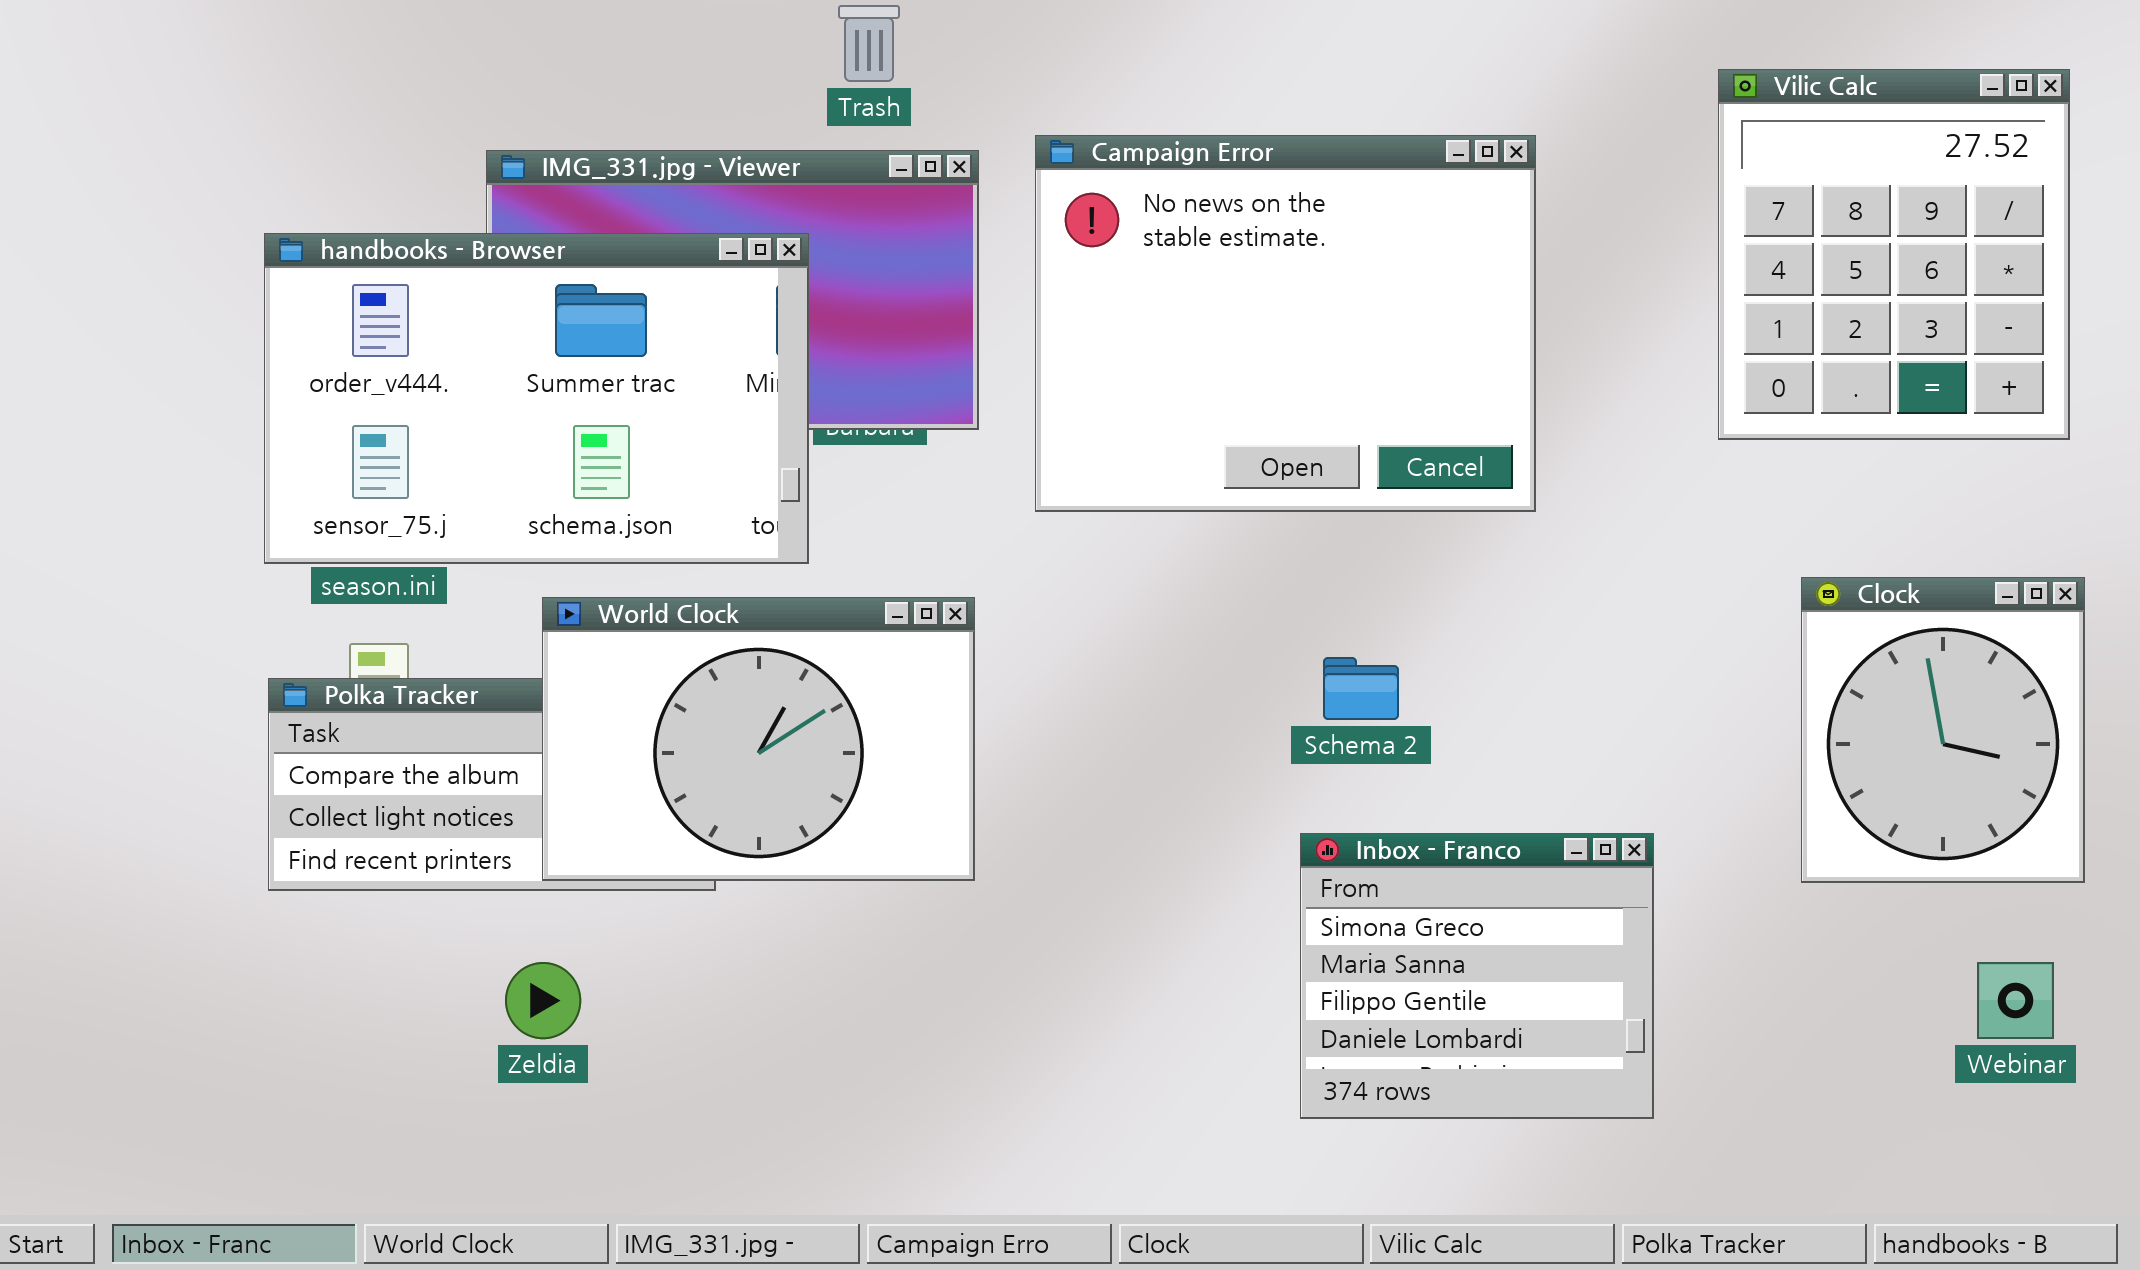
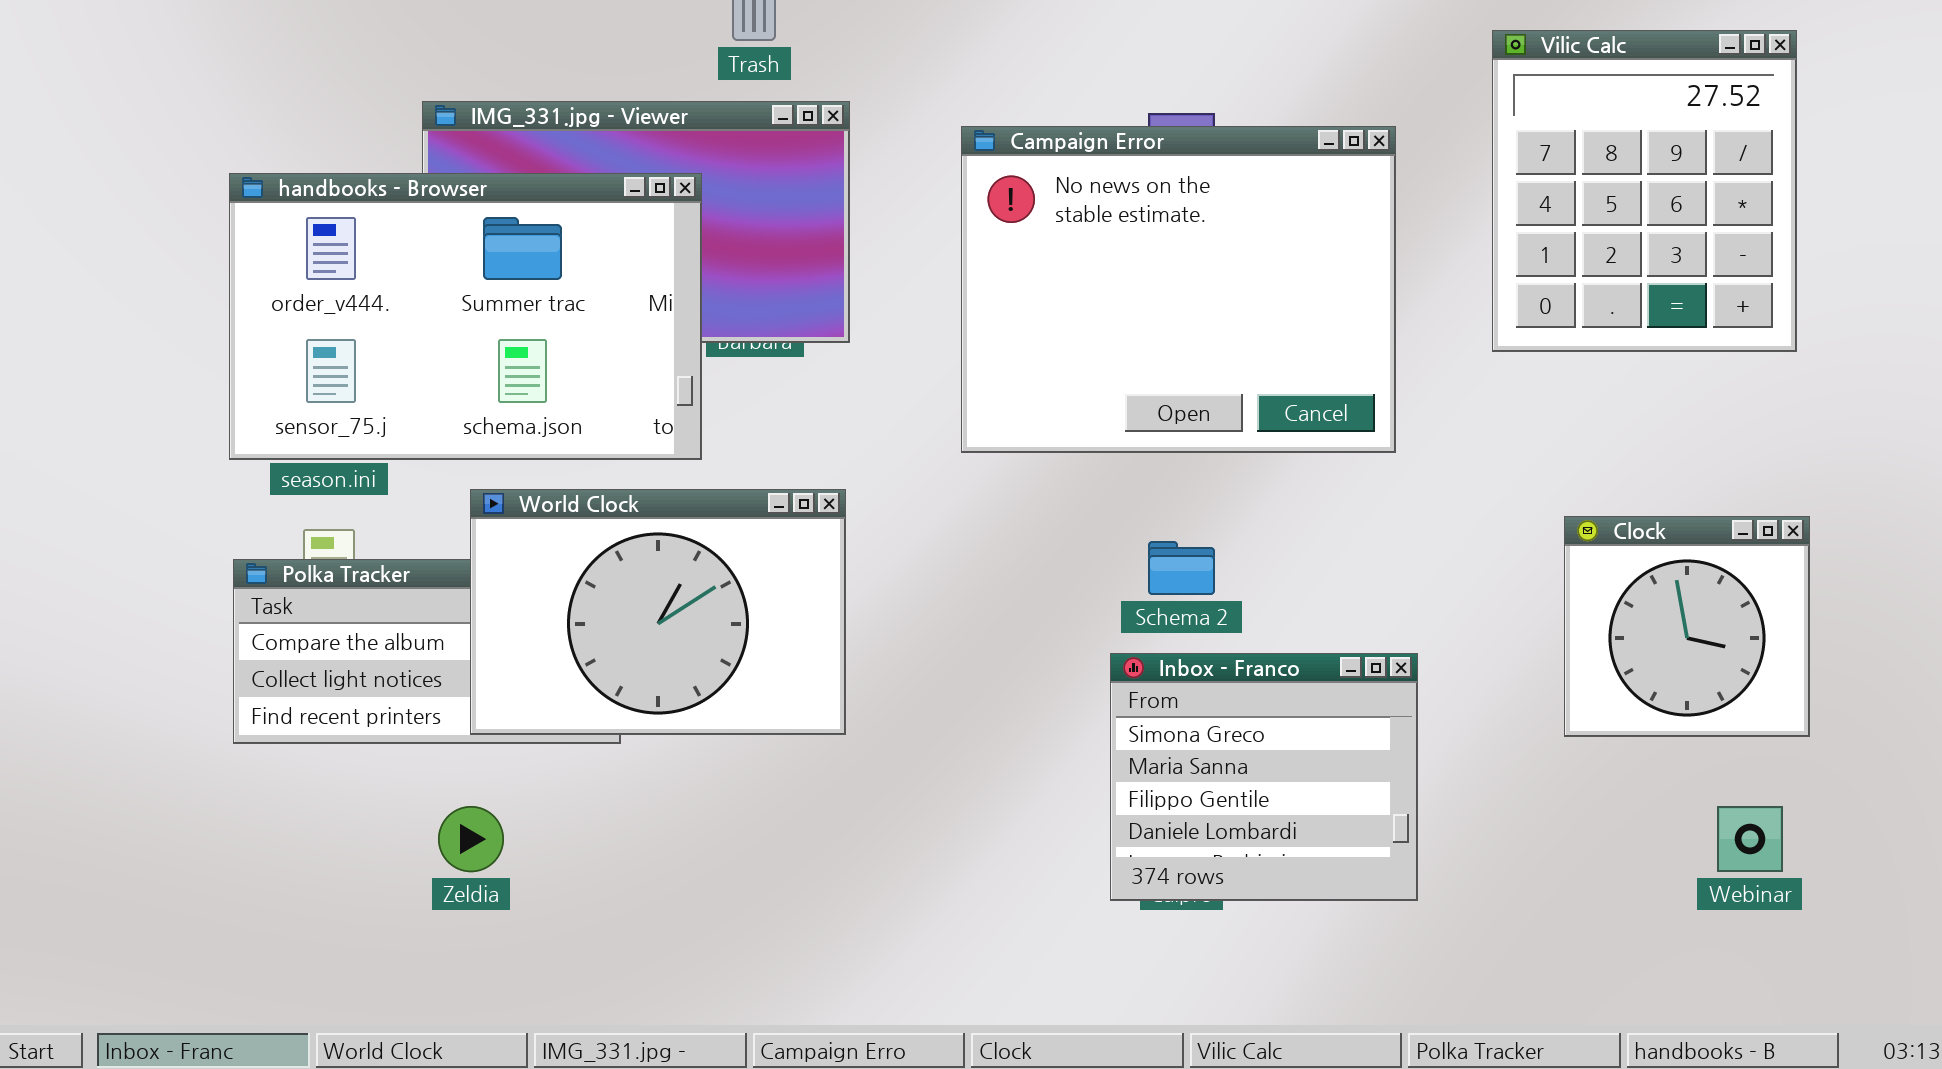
Campaign Error: [1035,135,1536,512] -> [961,126,1396,453], moved
Clock: [1801,577,2085,883] -> [1564,516,1810,737], resized
Inbox - Franco: [1300,833,1654,1119] -> [1110,653,1418,901], moved

